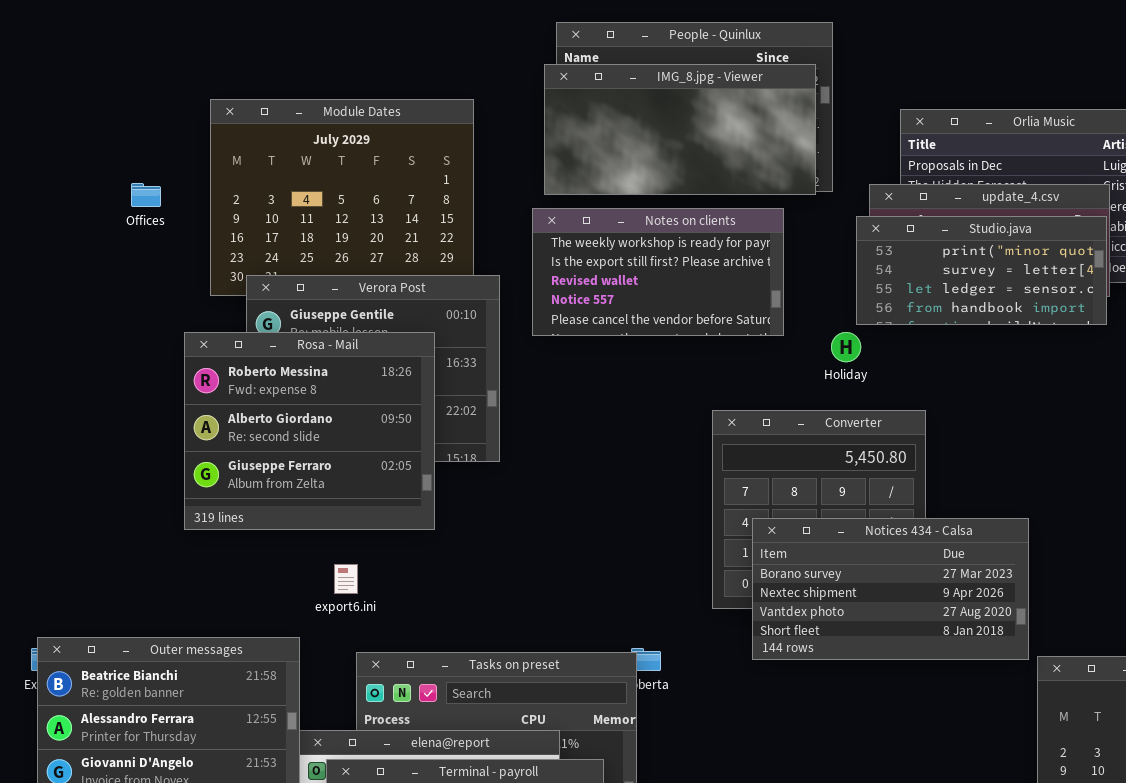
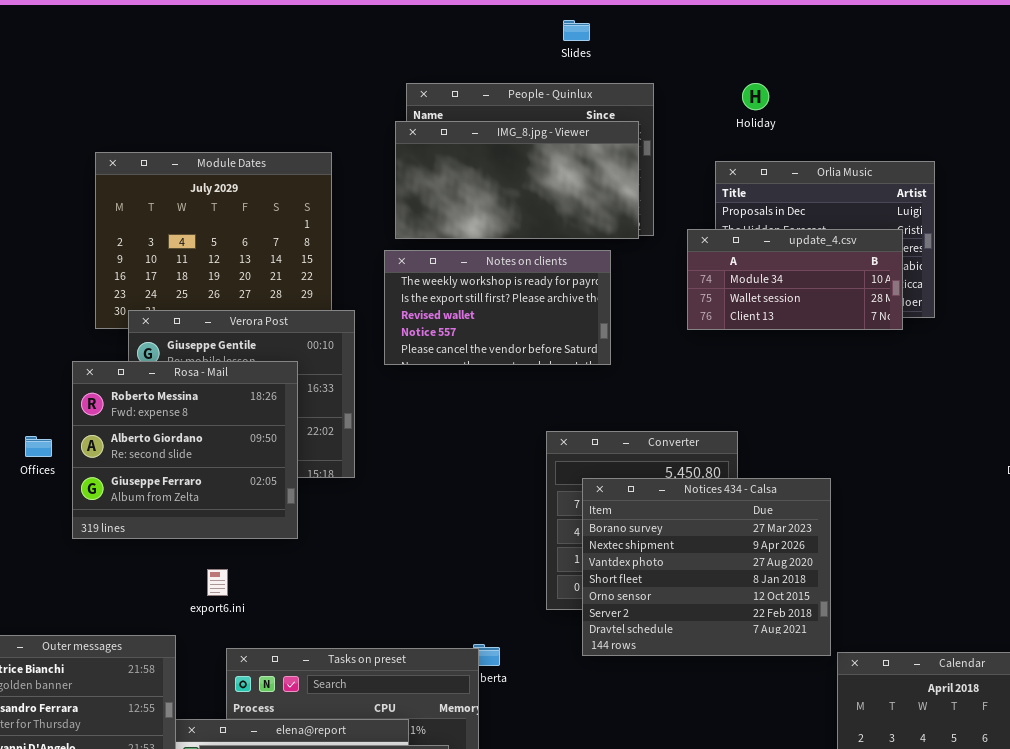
Offices: [131,183,161,207] -> [25,436,52,457], moved
Studio.java: [856,216,1107,325] -> none, closed
Holiday: [831,332,861,362] -> [742,83,769,110], moved
Notices 434 - Calsa: [752,518,1029,660] -> [582,478,831,656], resized

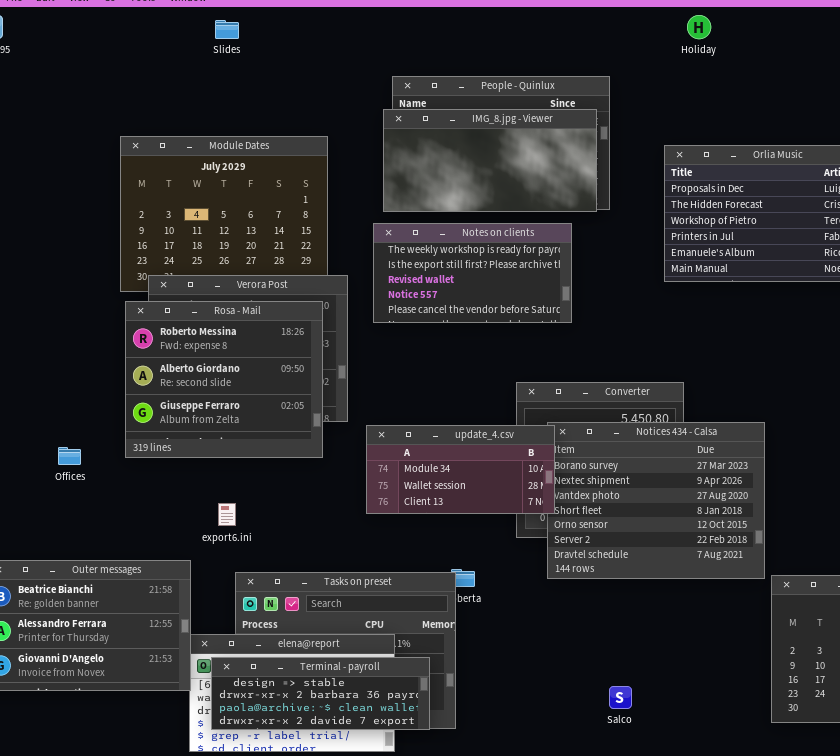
Slides: [563,20,590,41] -> [215,20,239,39], moved
Holiday: [742,83,769,110] -> [687,15,711,39], moved
update_4.csv: [687,229,903,330] -> [366,425,555,514], moved
Rosa - Mail: [72,361,298,539] -> [125,301,323,458], moved
Offices: [25,436,52,457] -> [58,447,81,465], moved

